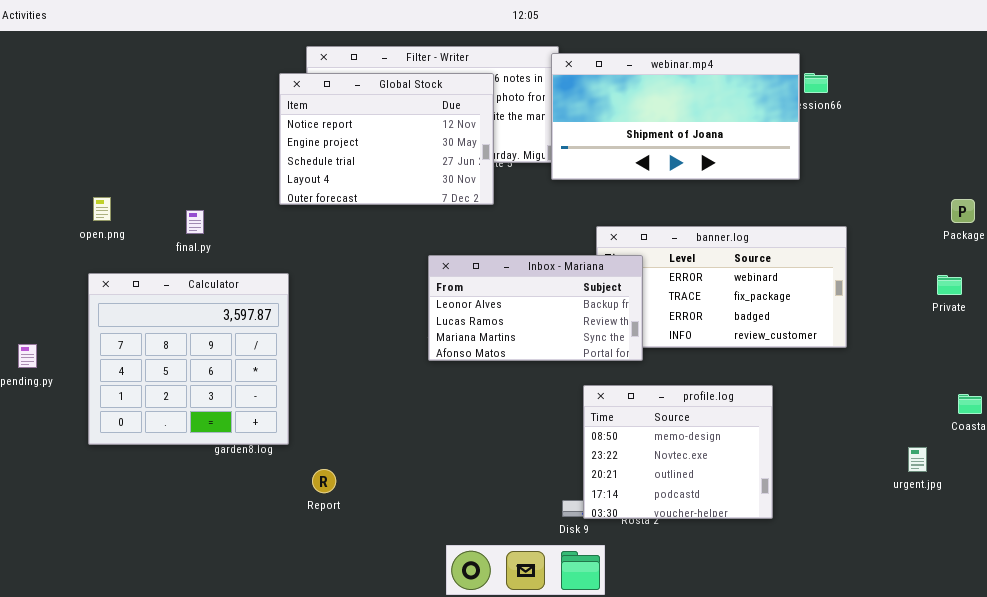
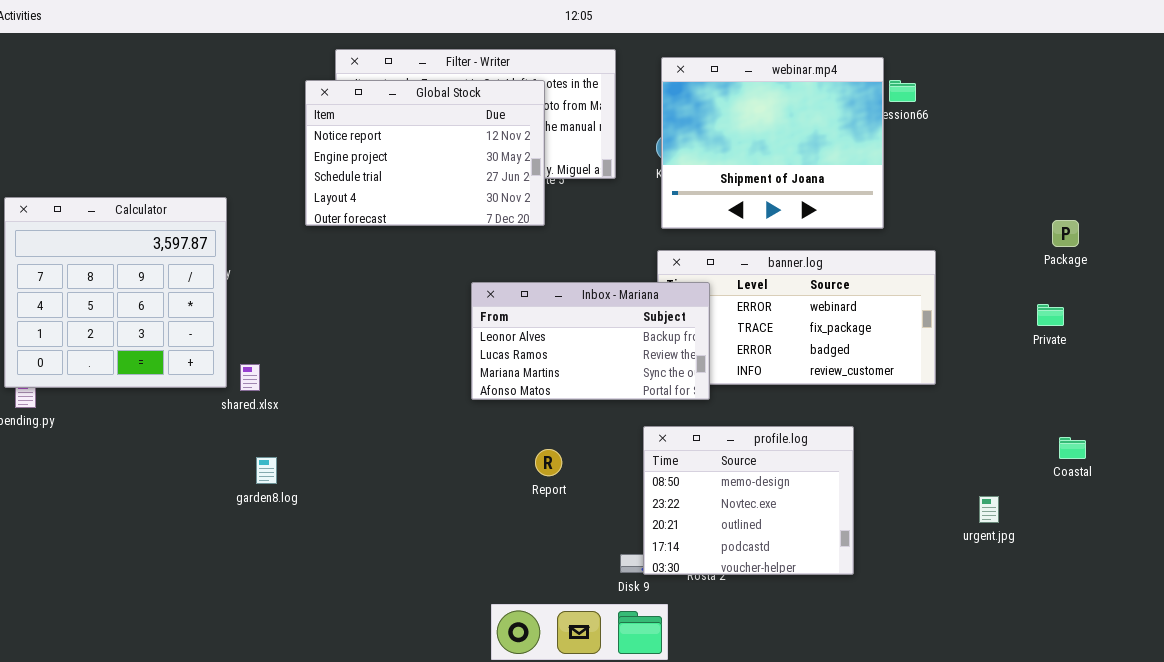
webinar.mp4: [551,53,800,180] -> [661,57,884,229], resized
Calculator: [88,273,289,445] -> [4,197,227,388], moved
urgent.jpg: [908,447,927,472] -> [979,496,999,523], moved
Report: [312,469,336,493] -> [535,449,562,476], moved

